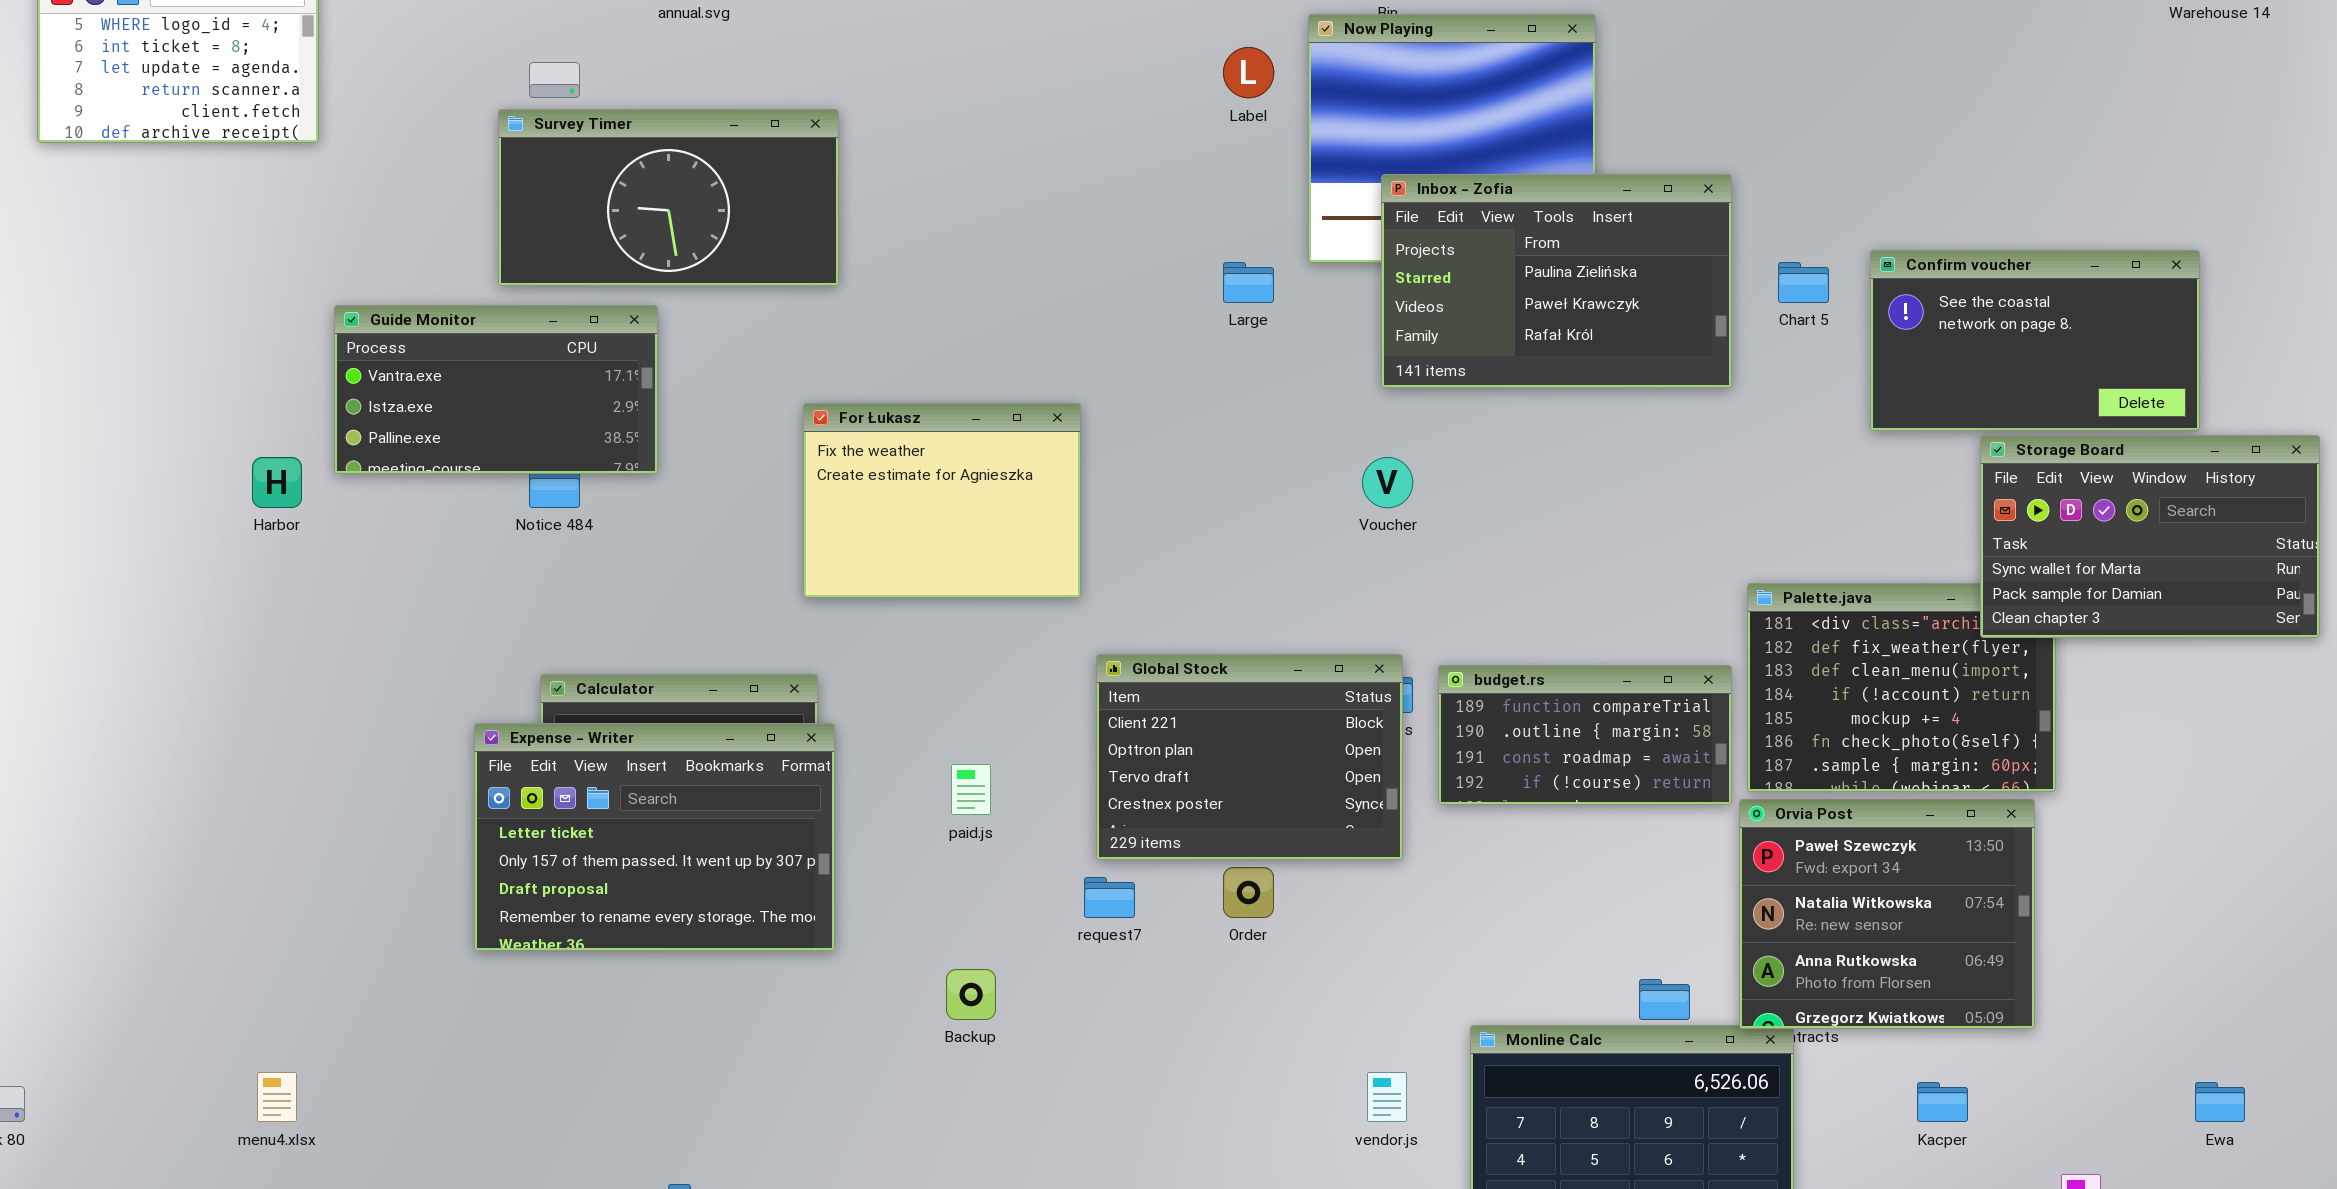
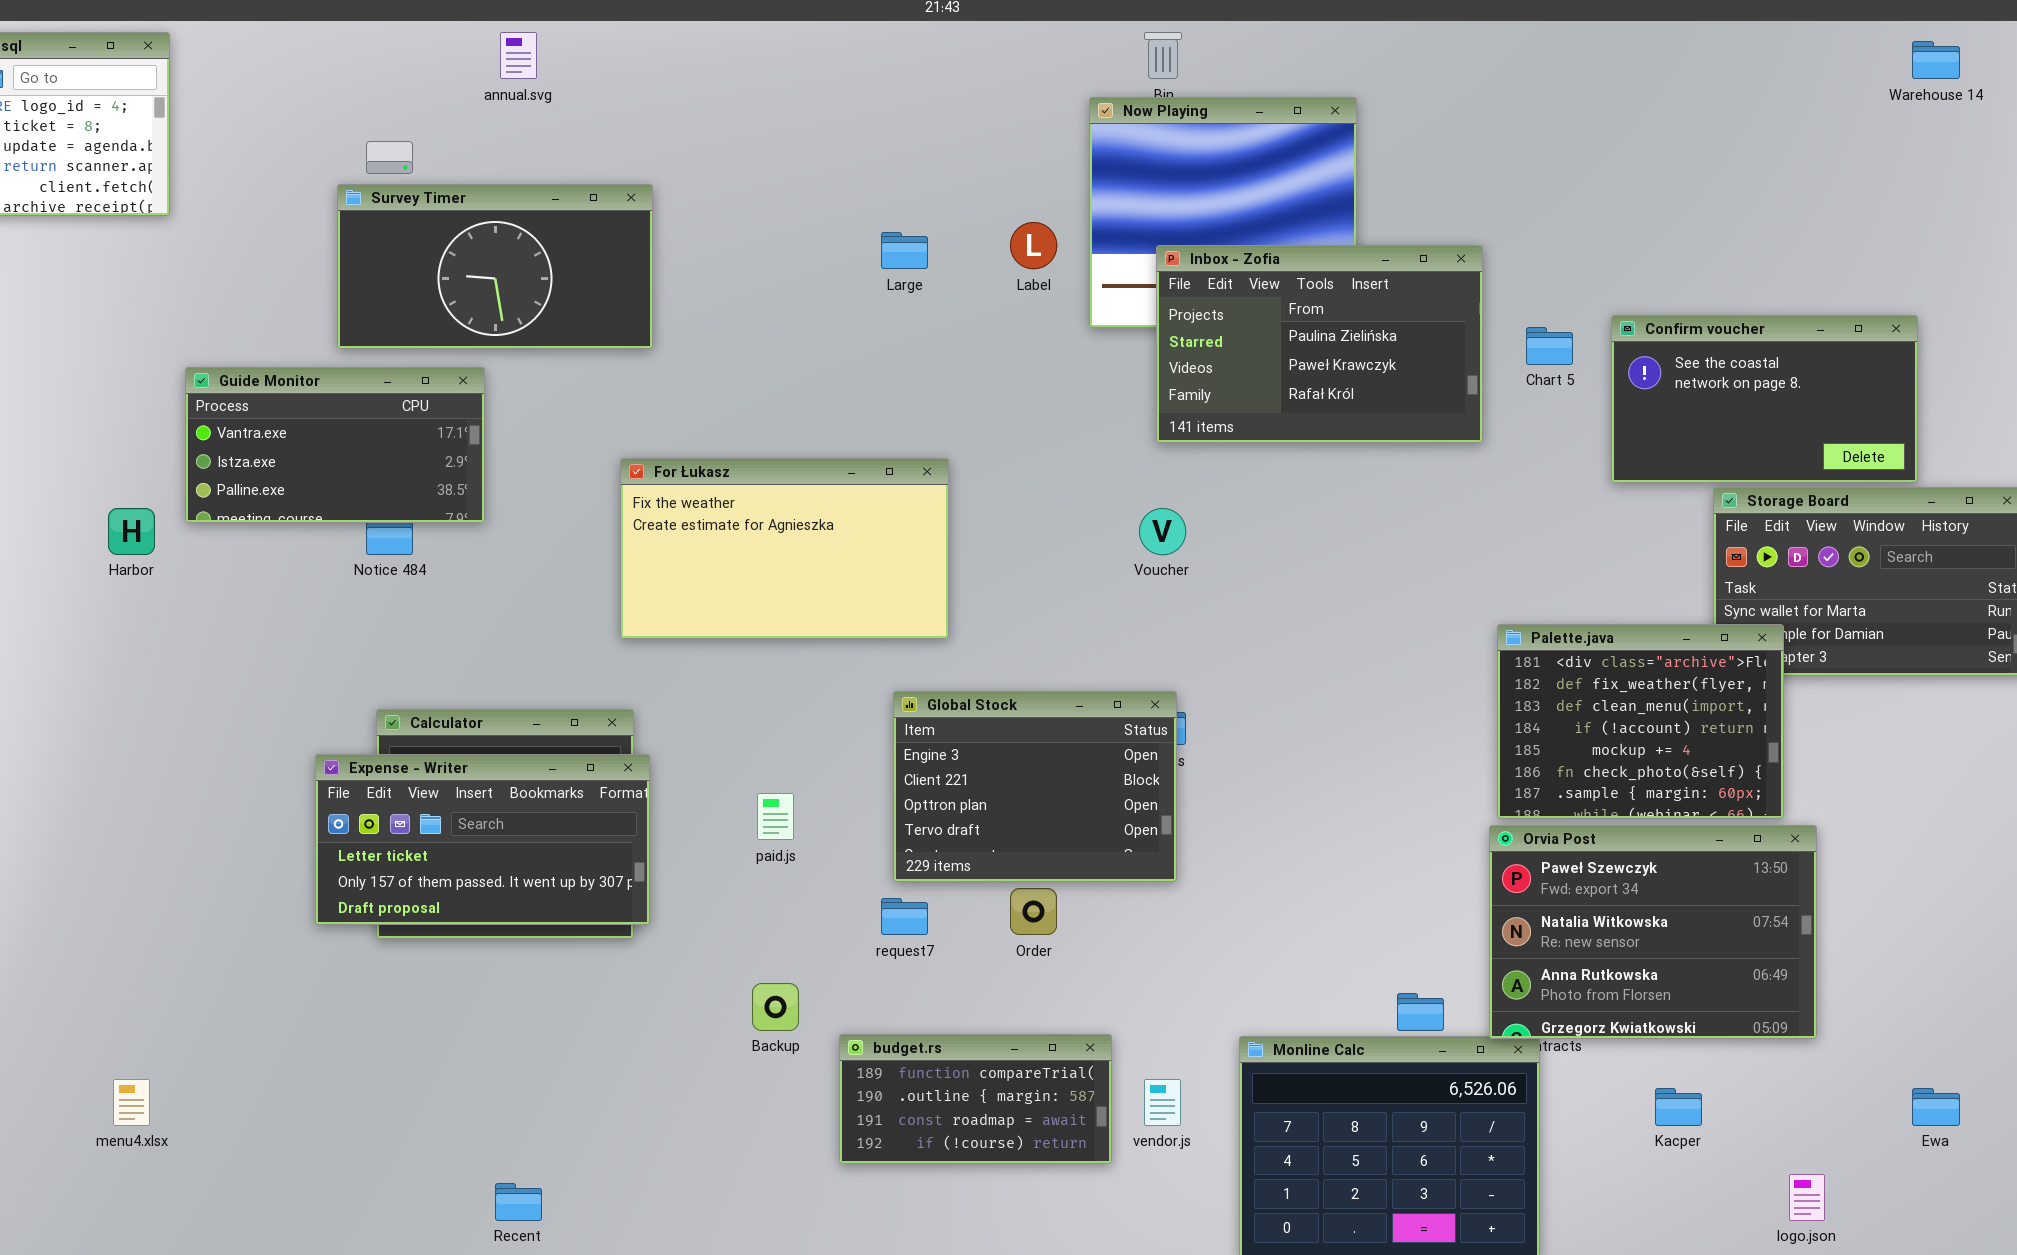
Label: [1223,47,1274,98] -> [1010,222,1057,269], moved
Large: [1223,262,1274,303] -> [881,232,928,269], moved
For Łukasz: [803,403,1081,598] -> [620,458,949,639], resized
Palette.java: [1747,583,2056,792] -> [1497,624,1784,819], raised
Global Stock: [1096,654,1403,860] -> [893,691,1177,882], scrolled up 1 row
budget.rs: [1438,665,1732,805] -> [839,1034,1112,1164], moved
Expense - Writer: [474,723,835,951] -> [315,754,650,925], resized
Orvia Post: [1739,799,2035,1029] -> [1489,825,1817,1039], resized

